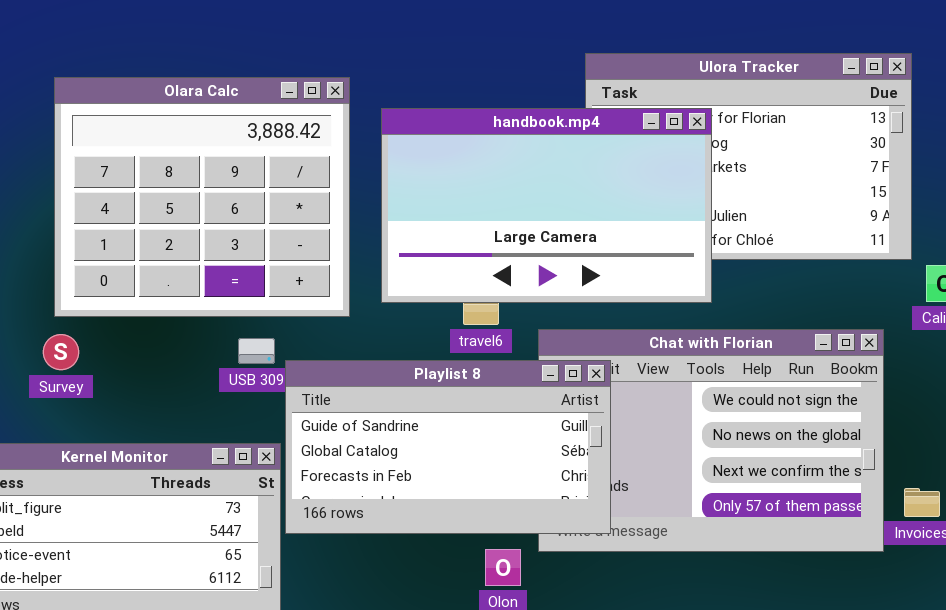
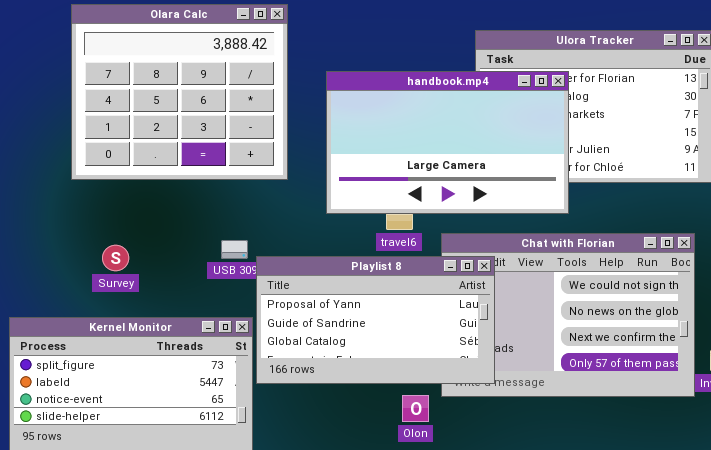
Olara Calc: [54,77,350,317] -> [71,4,288,180], moved
Survey: [43,334,79,370] -> [102,245,129,271], moved
Playlist 8: [285,360,611,534] -> [256,256,495,384], scrolled up 1 row

